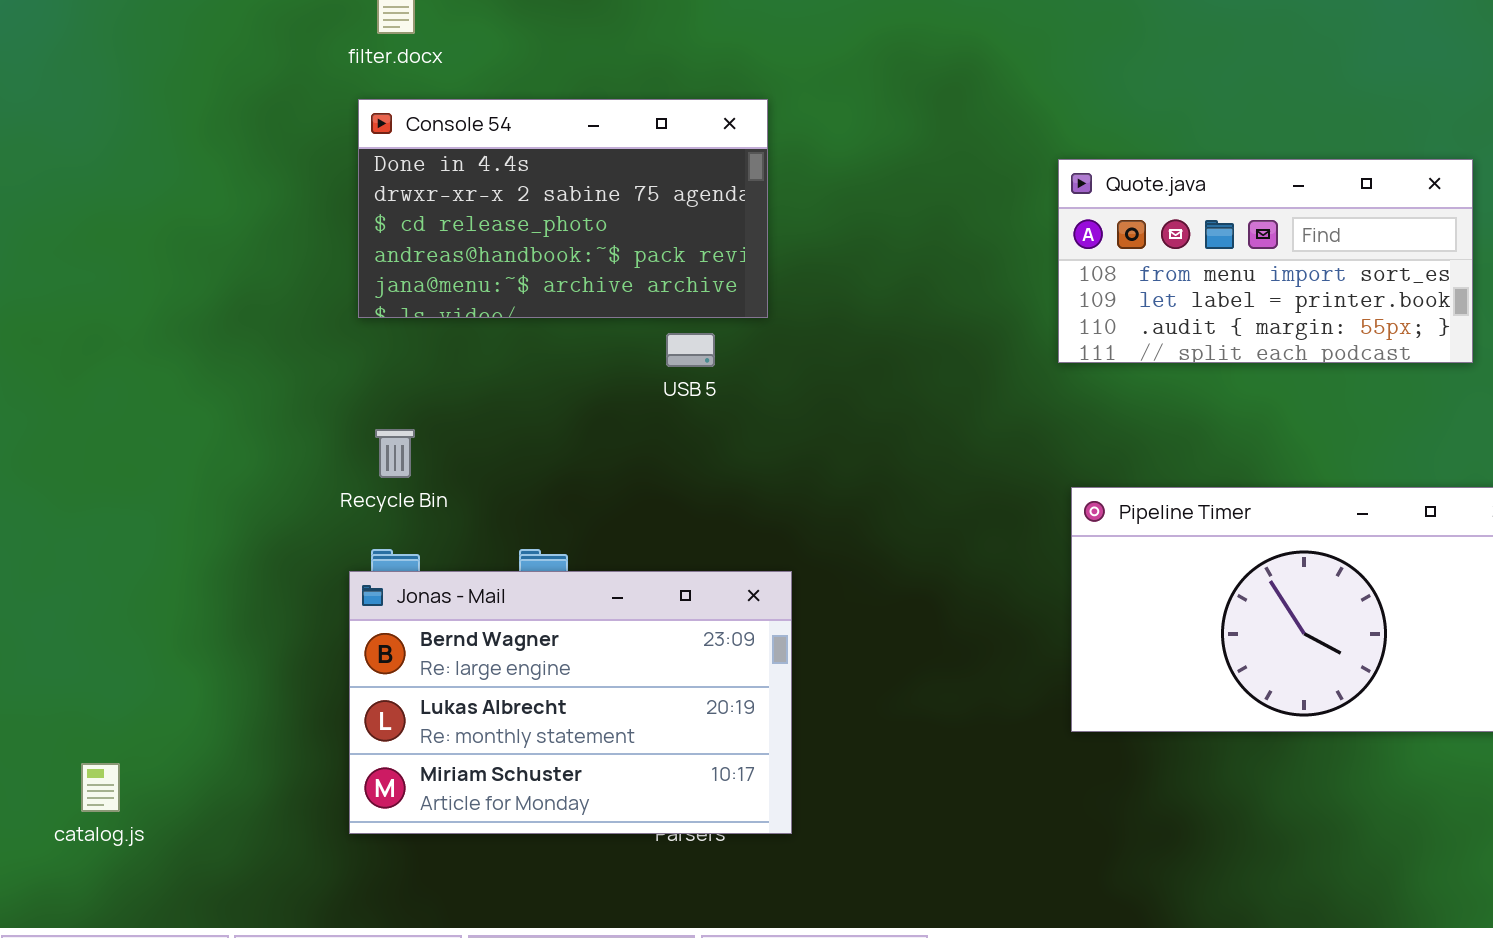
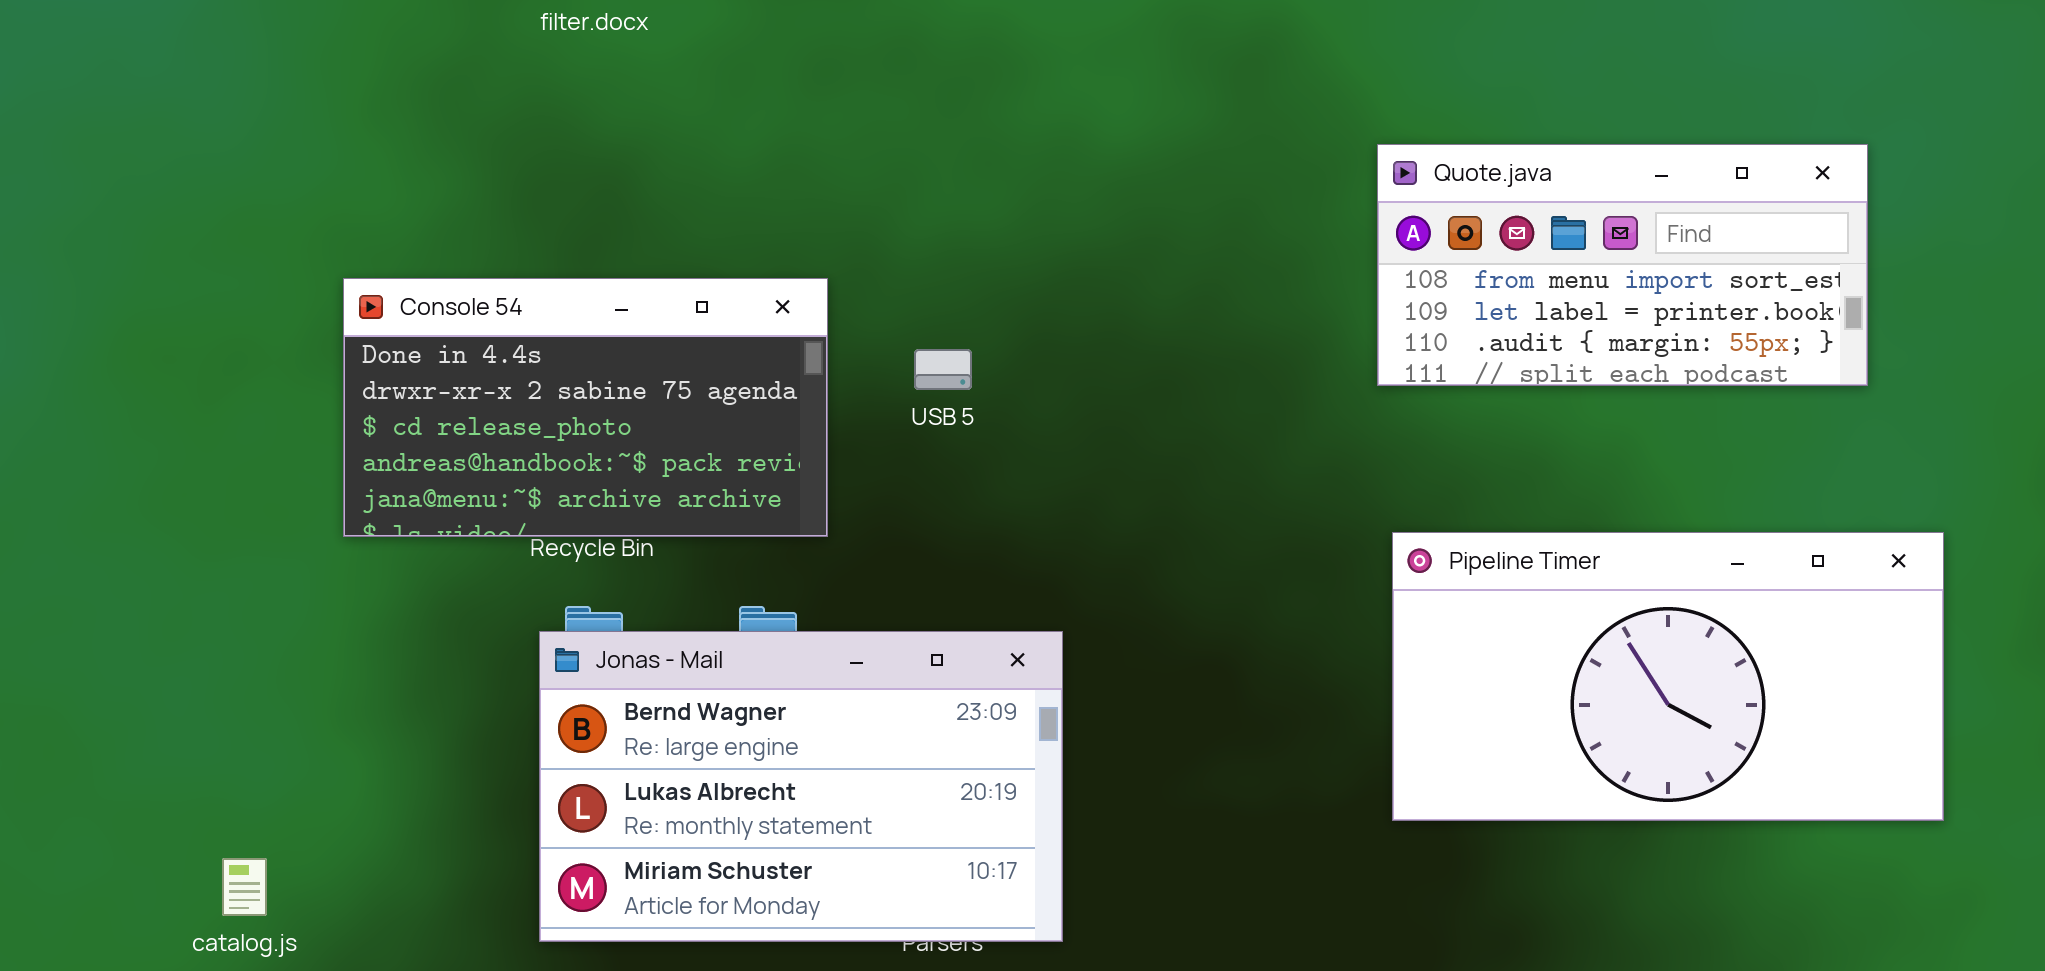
Console 54: [358,99,768,318] -> [343,278,828,537], moved

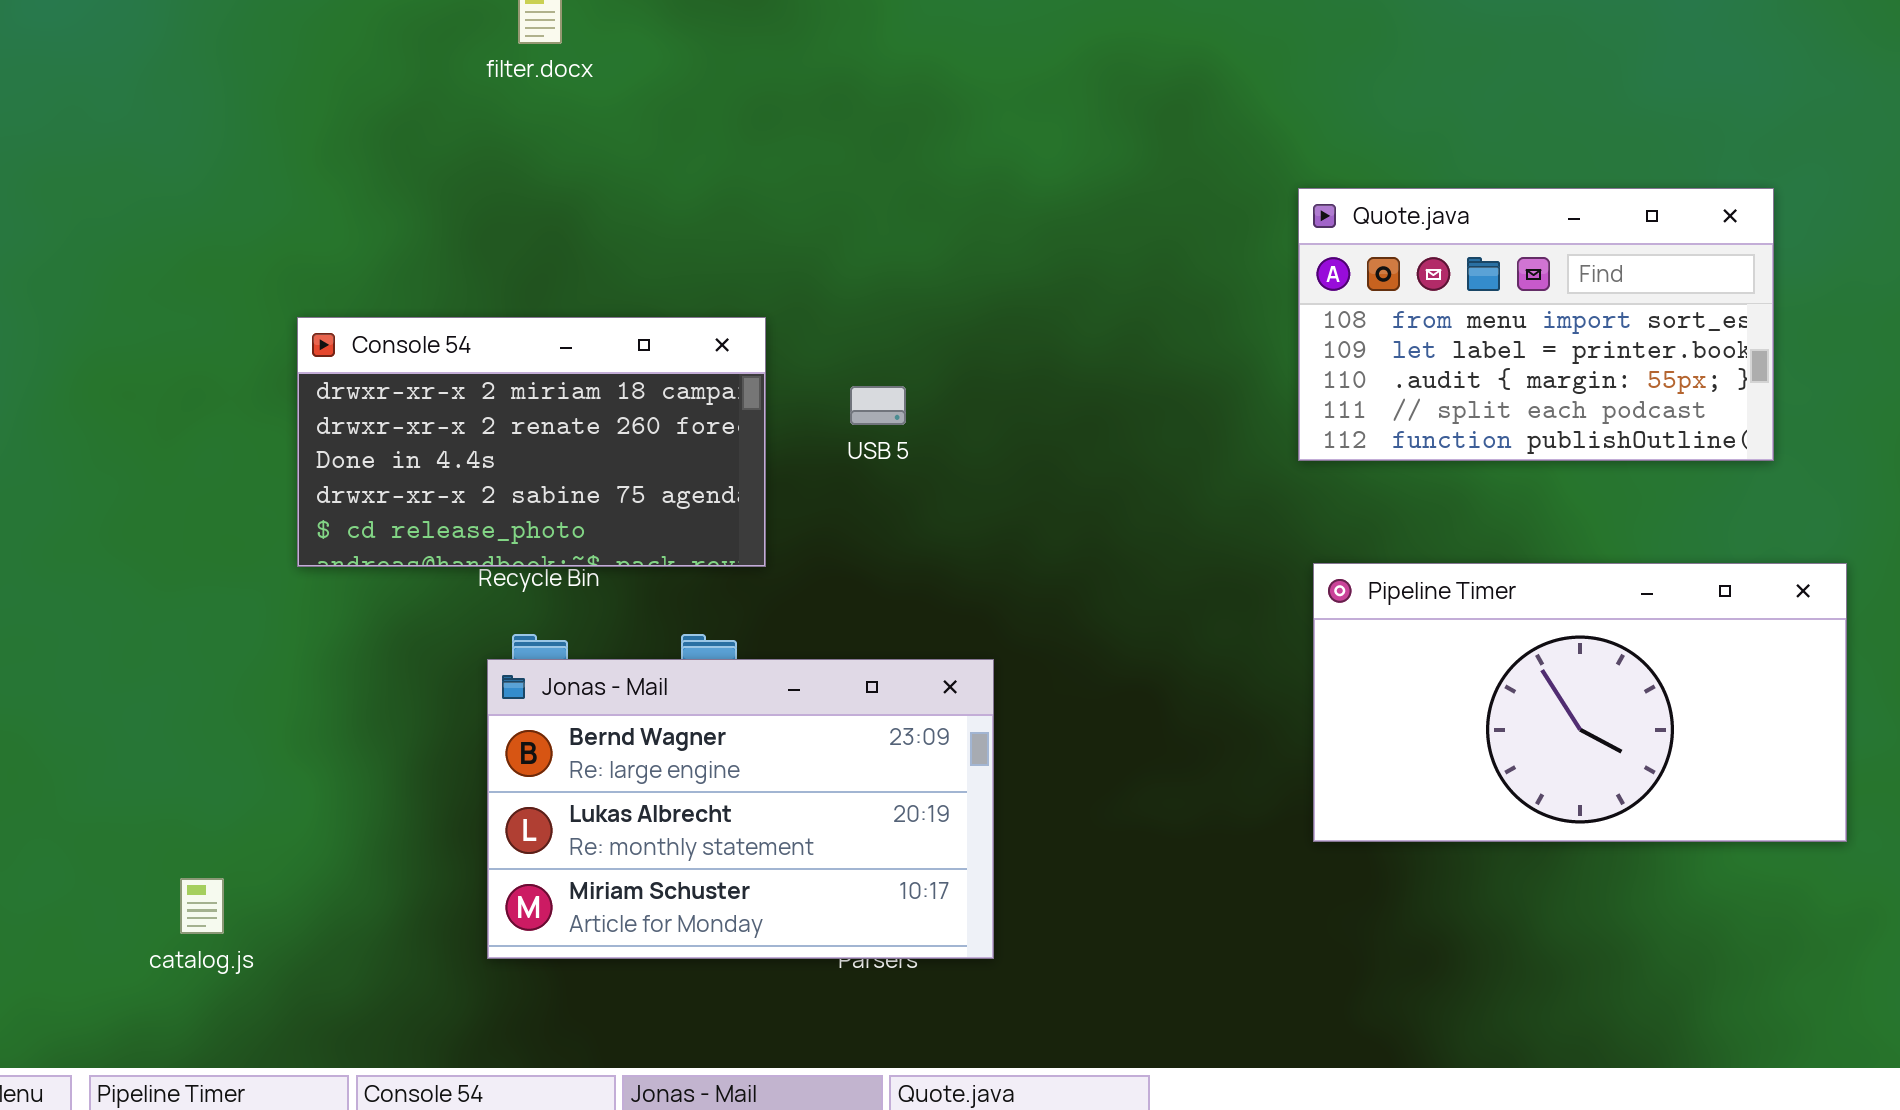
Quote.java: [1377,144,1868,386] -> [1298,188,1774,461], resized
Console 54: [343,278,828,537] -> [297,317,766,567], scrolled up 2 rows

